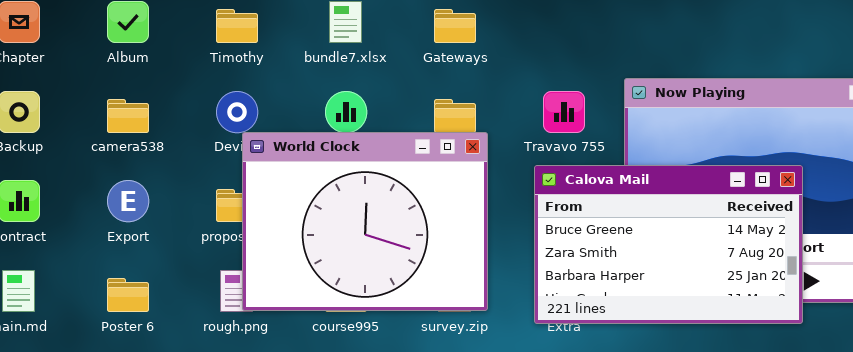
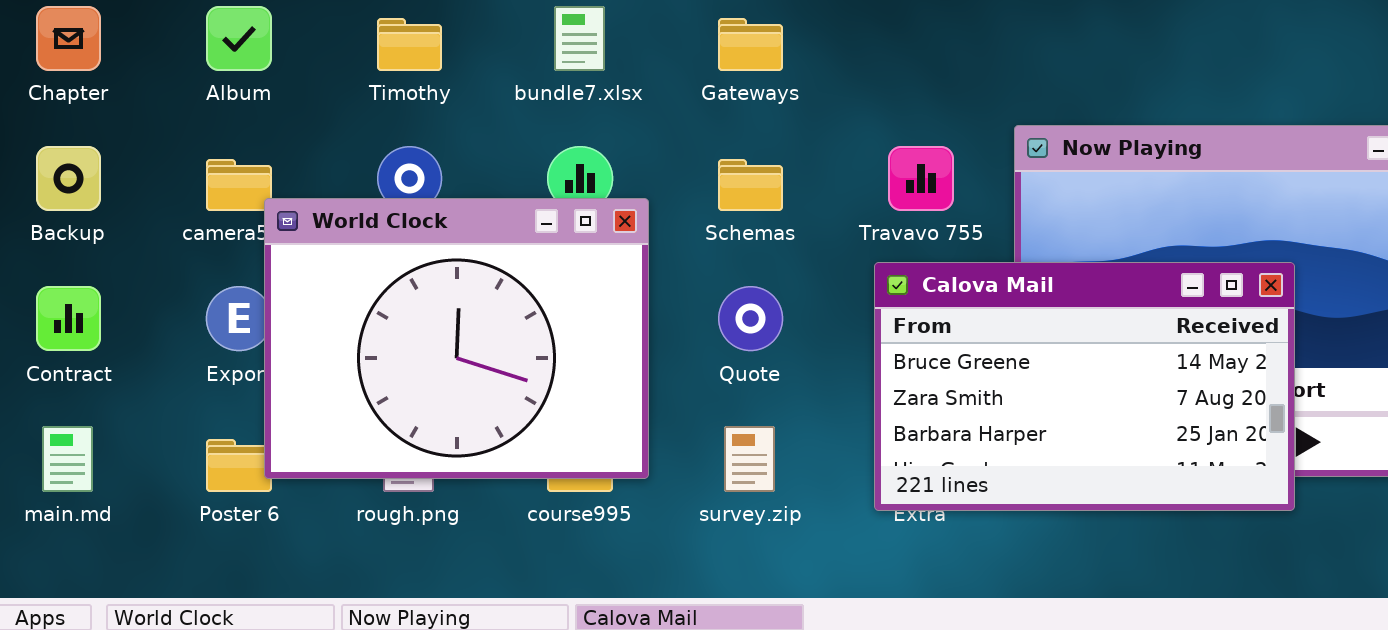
World Clock: [242,132,488,311] -> [264,198,649,479], moved

